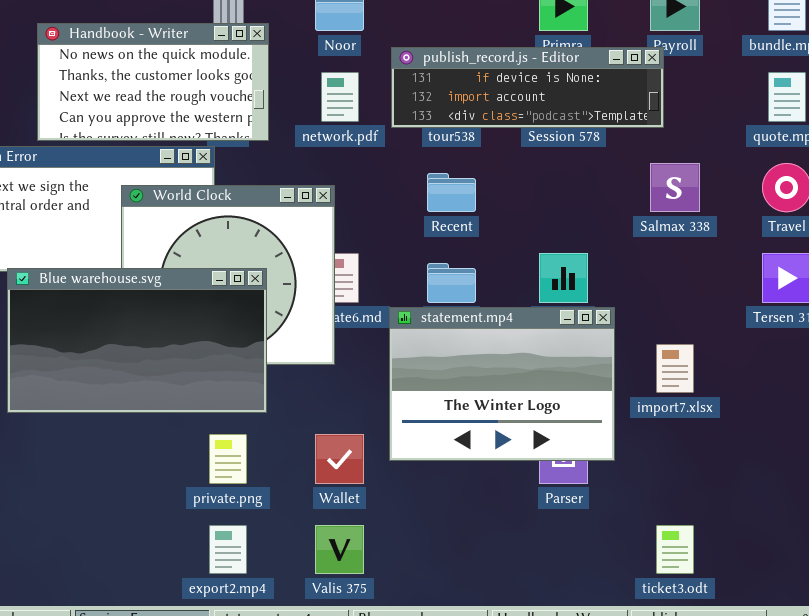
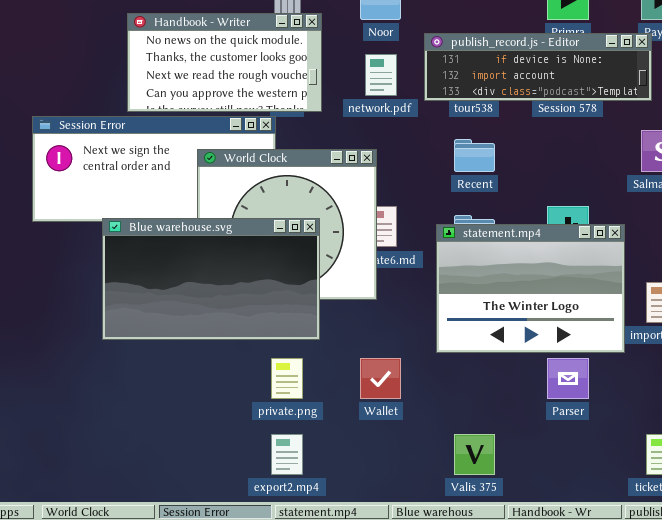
statement.mp4: [389,307,615,461] -> [436,224,625,353], moved
Valis 375: [315,525,364,574] -> [454,434,495,475], moved

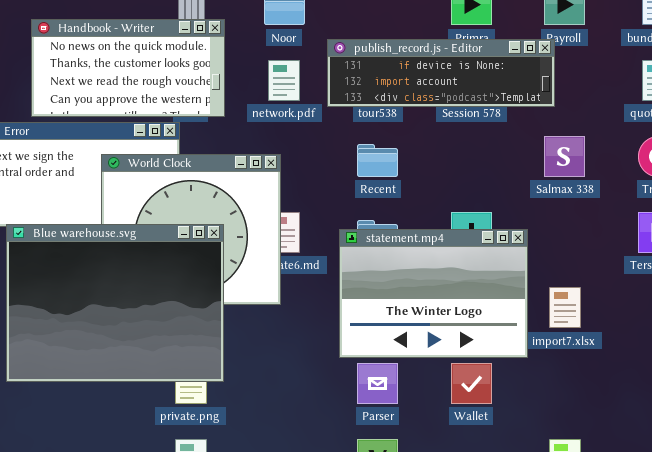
Blue warehouse.svg: [102,218,320,340] -> [6,224,224,382], resized
Wallet: [360,358,401,399] -> [451,363,492,404], moved
Parser: [547,358,589,399] -> [357,363,398,404], moved

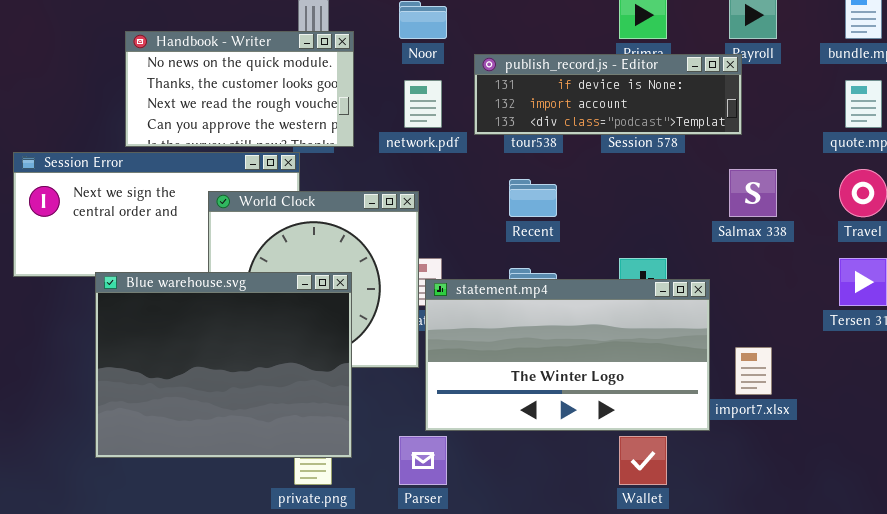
statement.mp4: [339,229,528,358] -> [425,279,710,431], resized
Parser: [357,363,398,404] -> [399,436,447,485], moved

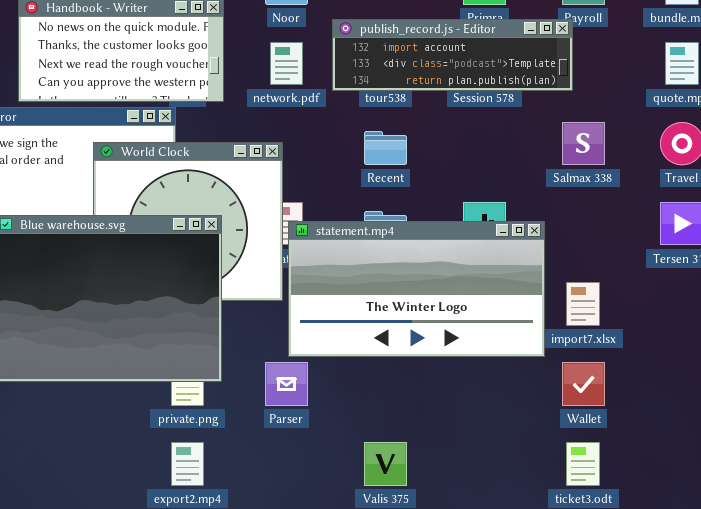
publish_record.js - Editor: [474,54,742,135] -> [332,19,573,91], scrolled down 1 row
Wallet: [619,436,667,485] -> [562,362,605,406], moved

